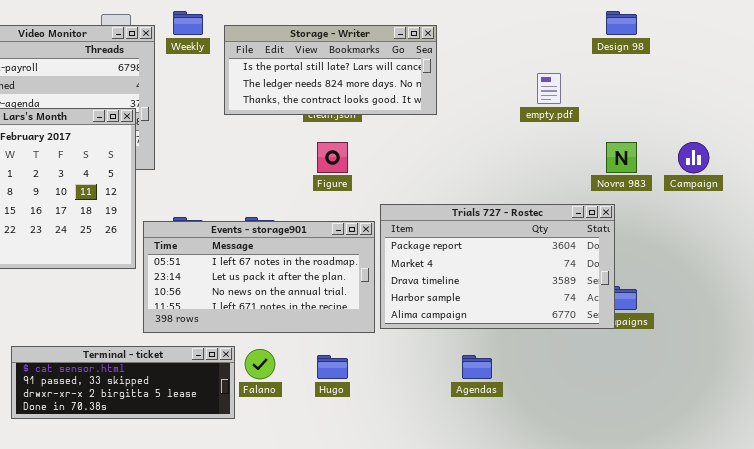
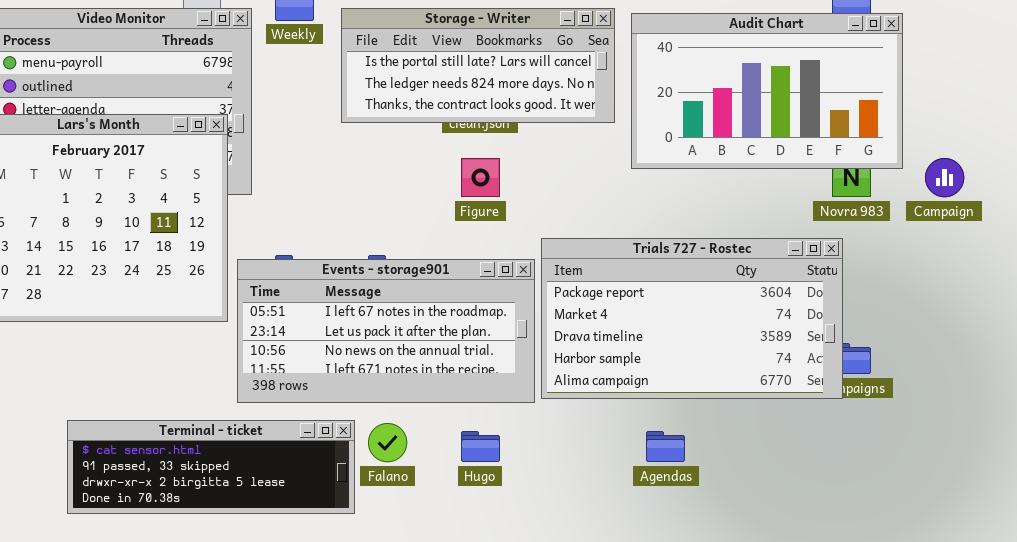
Audit Chart: none -> [631,13,903,169], opened

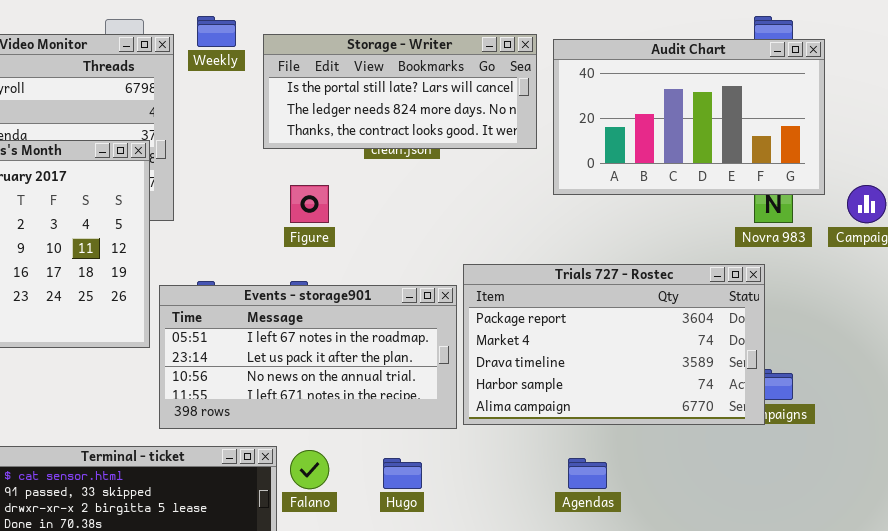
Figure: [461,158,500,197] -> [290,185,329,223], moved

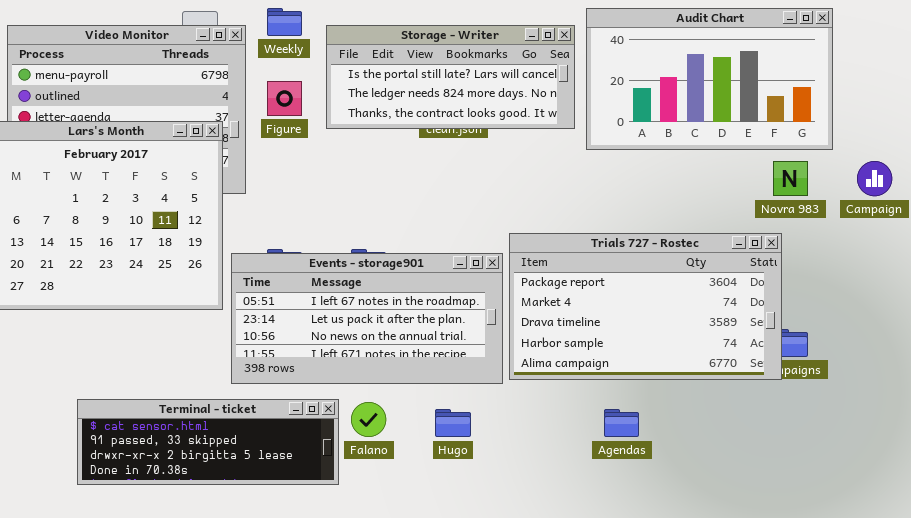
Audit Chart: [553,39,825,195] -> [586,8,833,150], moved
Figure: [290,185,329,223] -> [267,81,302,116], moved

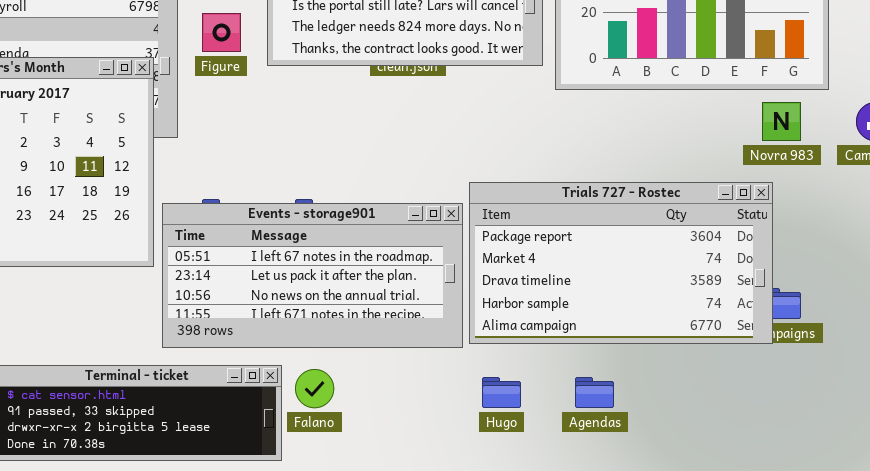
Hugo: [435,409,471,437] -> [482,377,521,408], moved

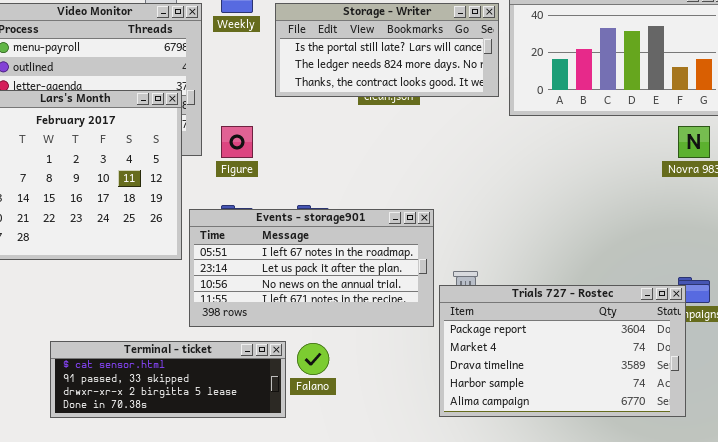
Figure: [202,13,241,52] -> [221,126,253,158], moved
Trials 727 - Rostec: [469,182,773,344] -> [439,285,686,417], moved

